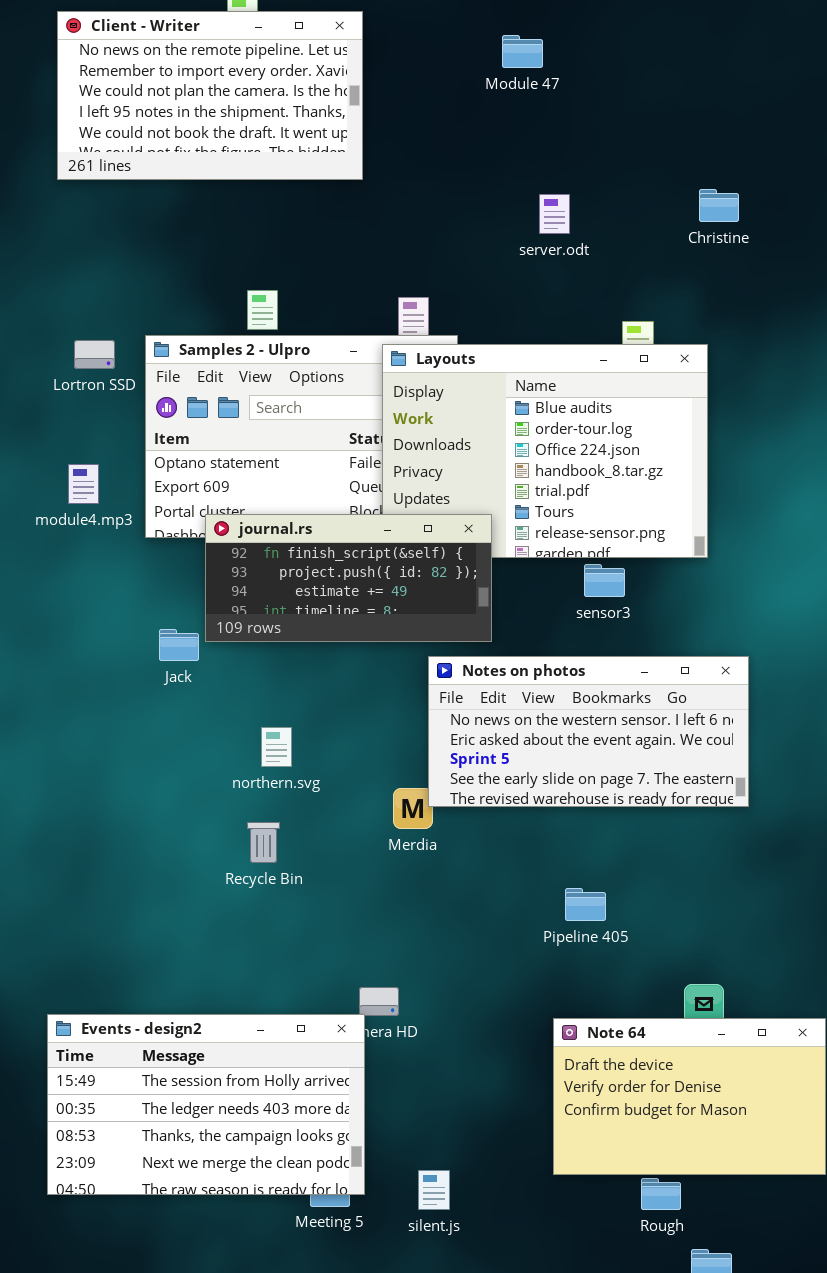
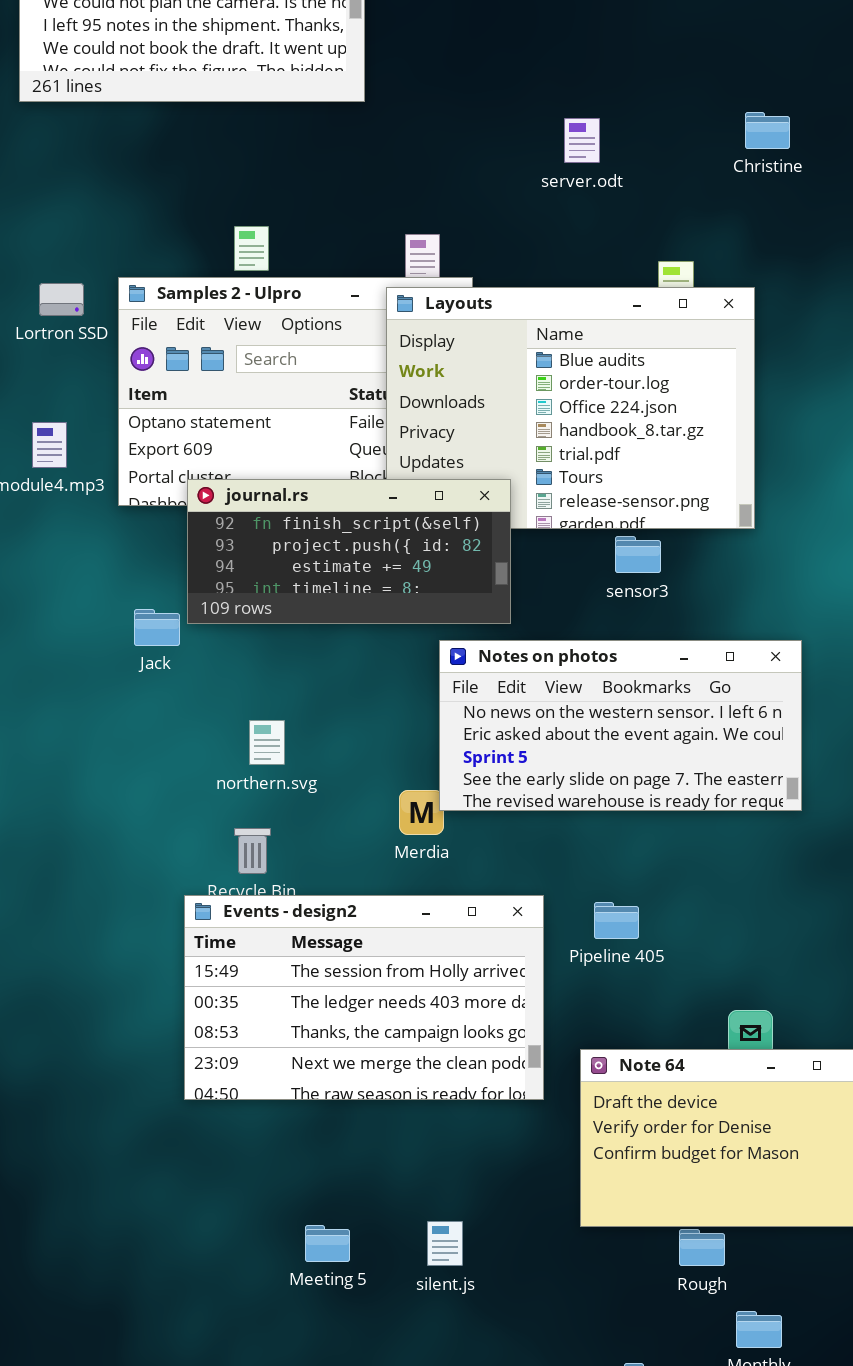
Events - design2: [47,1014,365,1195] -> [184,895,544,1100], moved

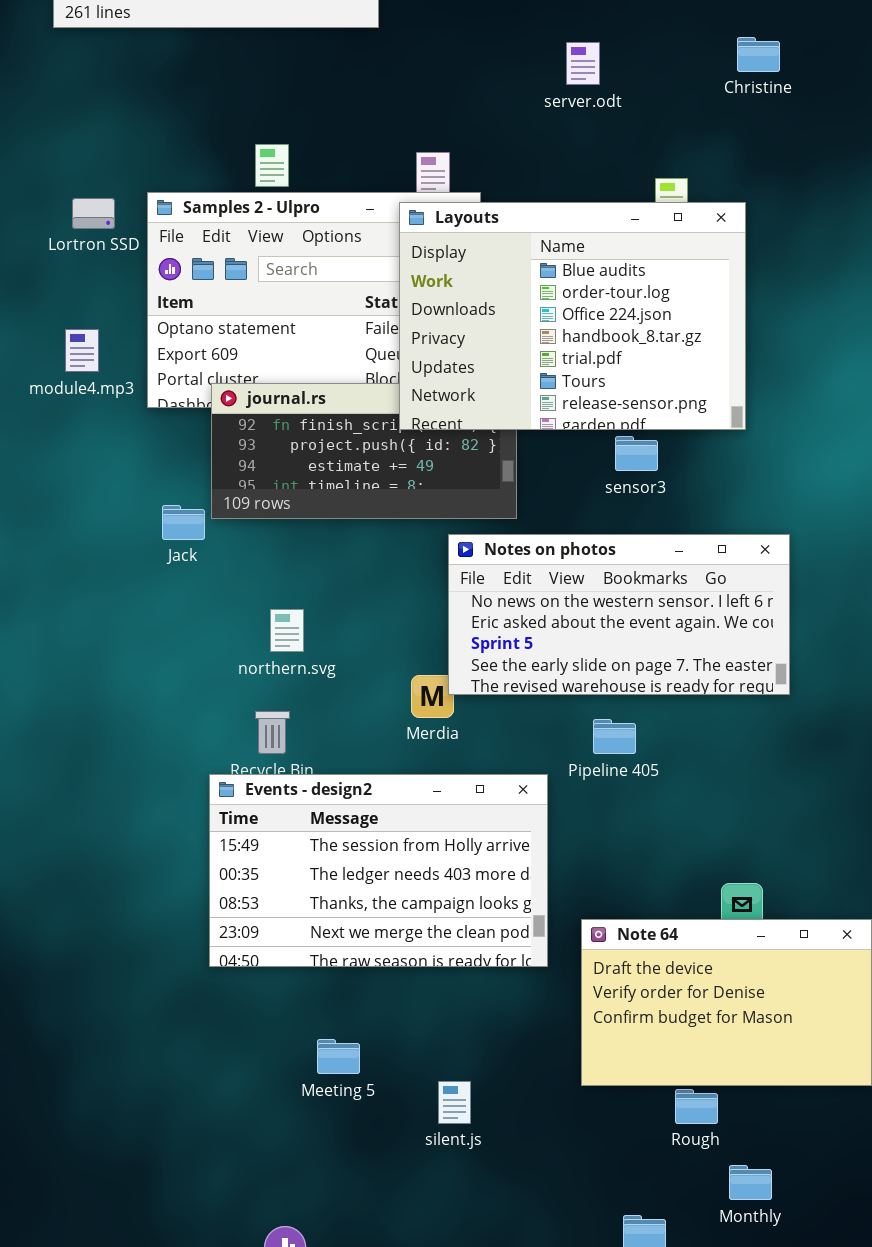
Layouts: [386,287,755,529] -> [399,202,746,430], raised
Pipeline 405: [594,902,639,939] -> [593,719,636,754], moved
Meeting 5: [305,1225,350,1262] -> [317,1039,360,1074], moved

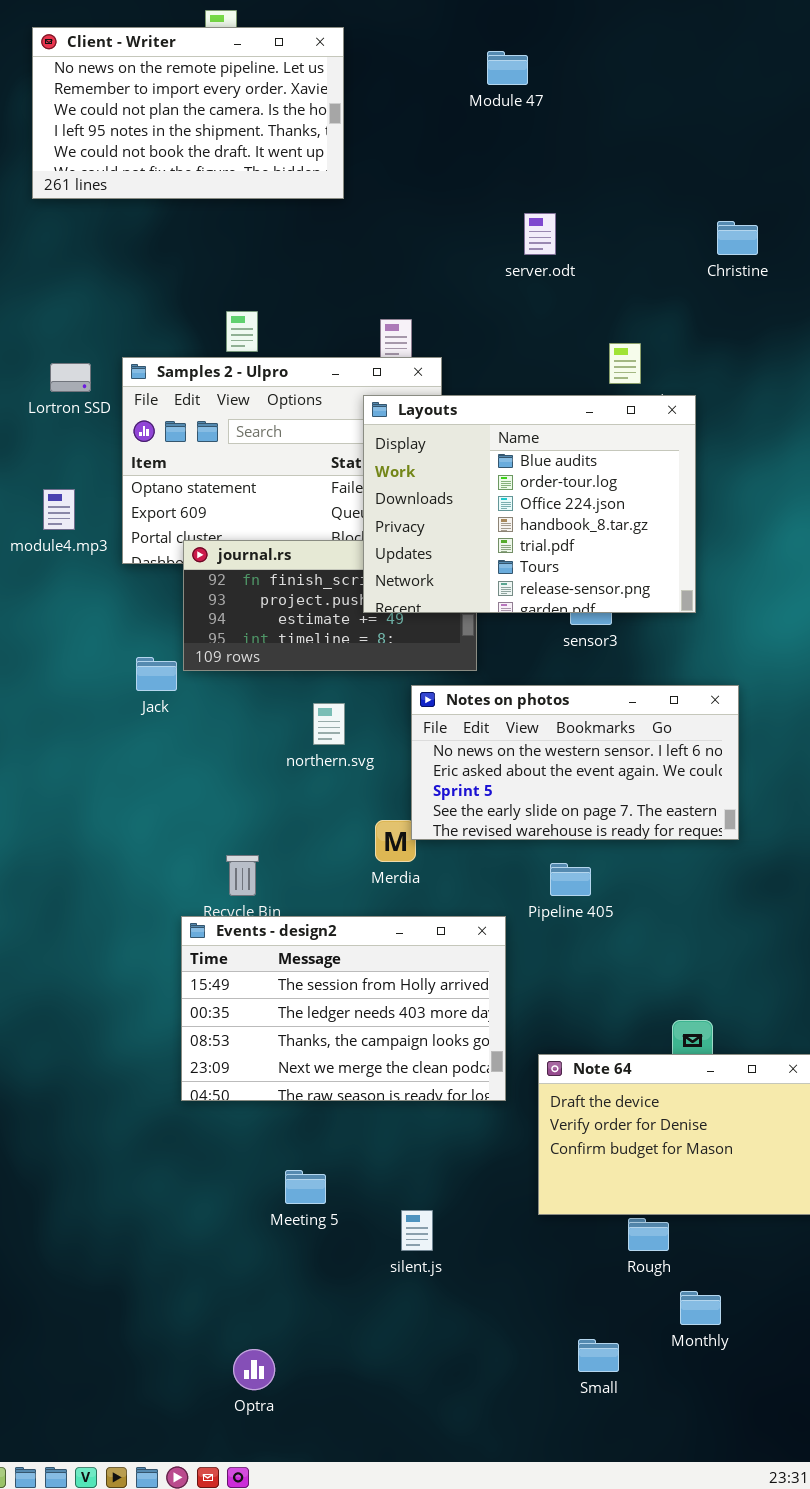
Christine: [737,37,780,72] -> [717,221,758,255], moved
Layouts: [399,202,746,430] -> [363,395,696,613], moved
northern.svg: [270,609,304,652] -> [313,703,345,745], moved

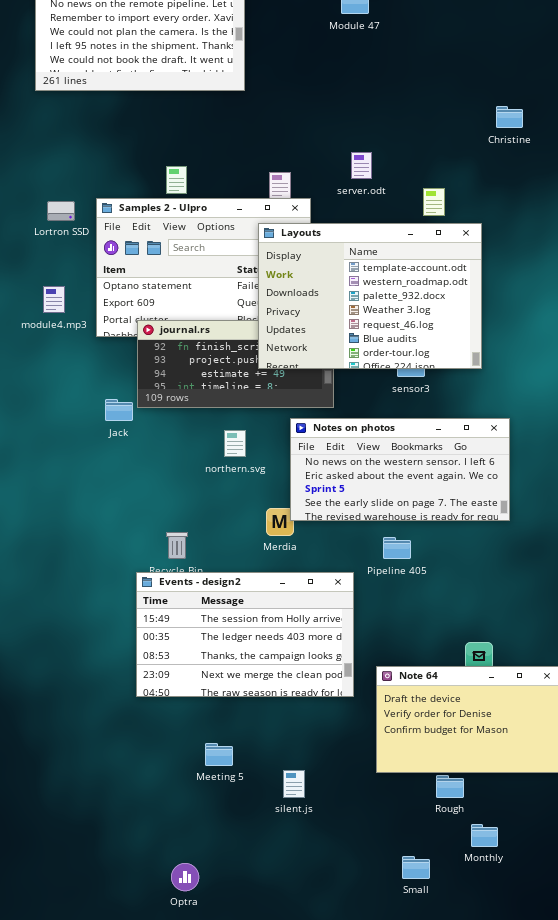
server.odt: [524,213,556,255] -> [351,152,372,179], moved
Layouts: [363,395,696,613] -> [258,223,482,369], scrolled up 5 rows

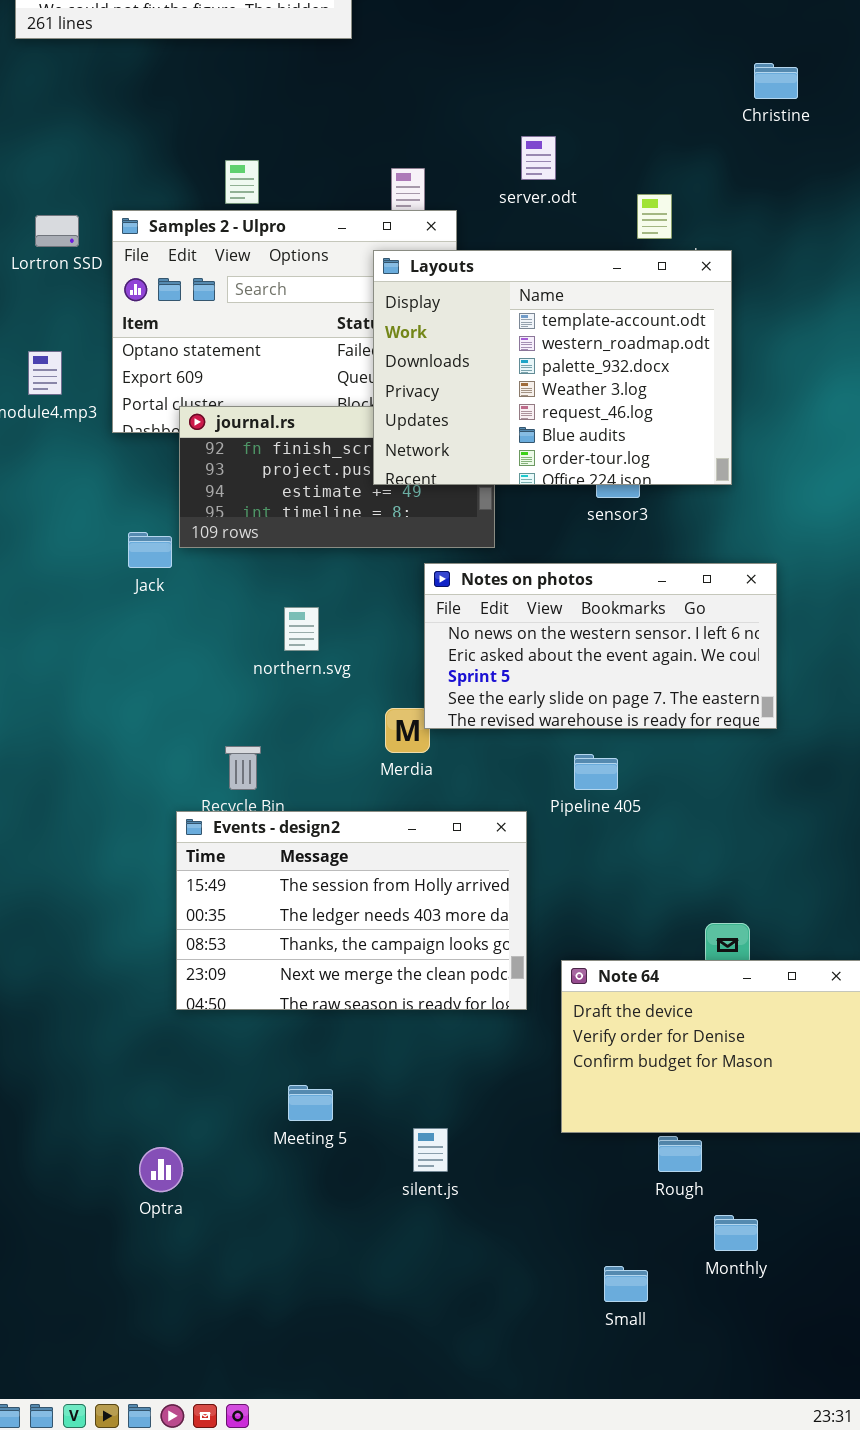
northern.svg: [224,430,246,457] -> [284,607,319,651], moved
Optra: [171,863,199,891] -> [139,1147,183,1192], moved

